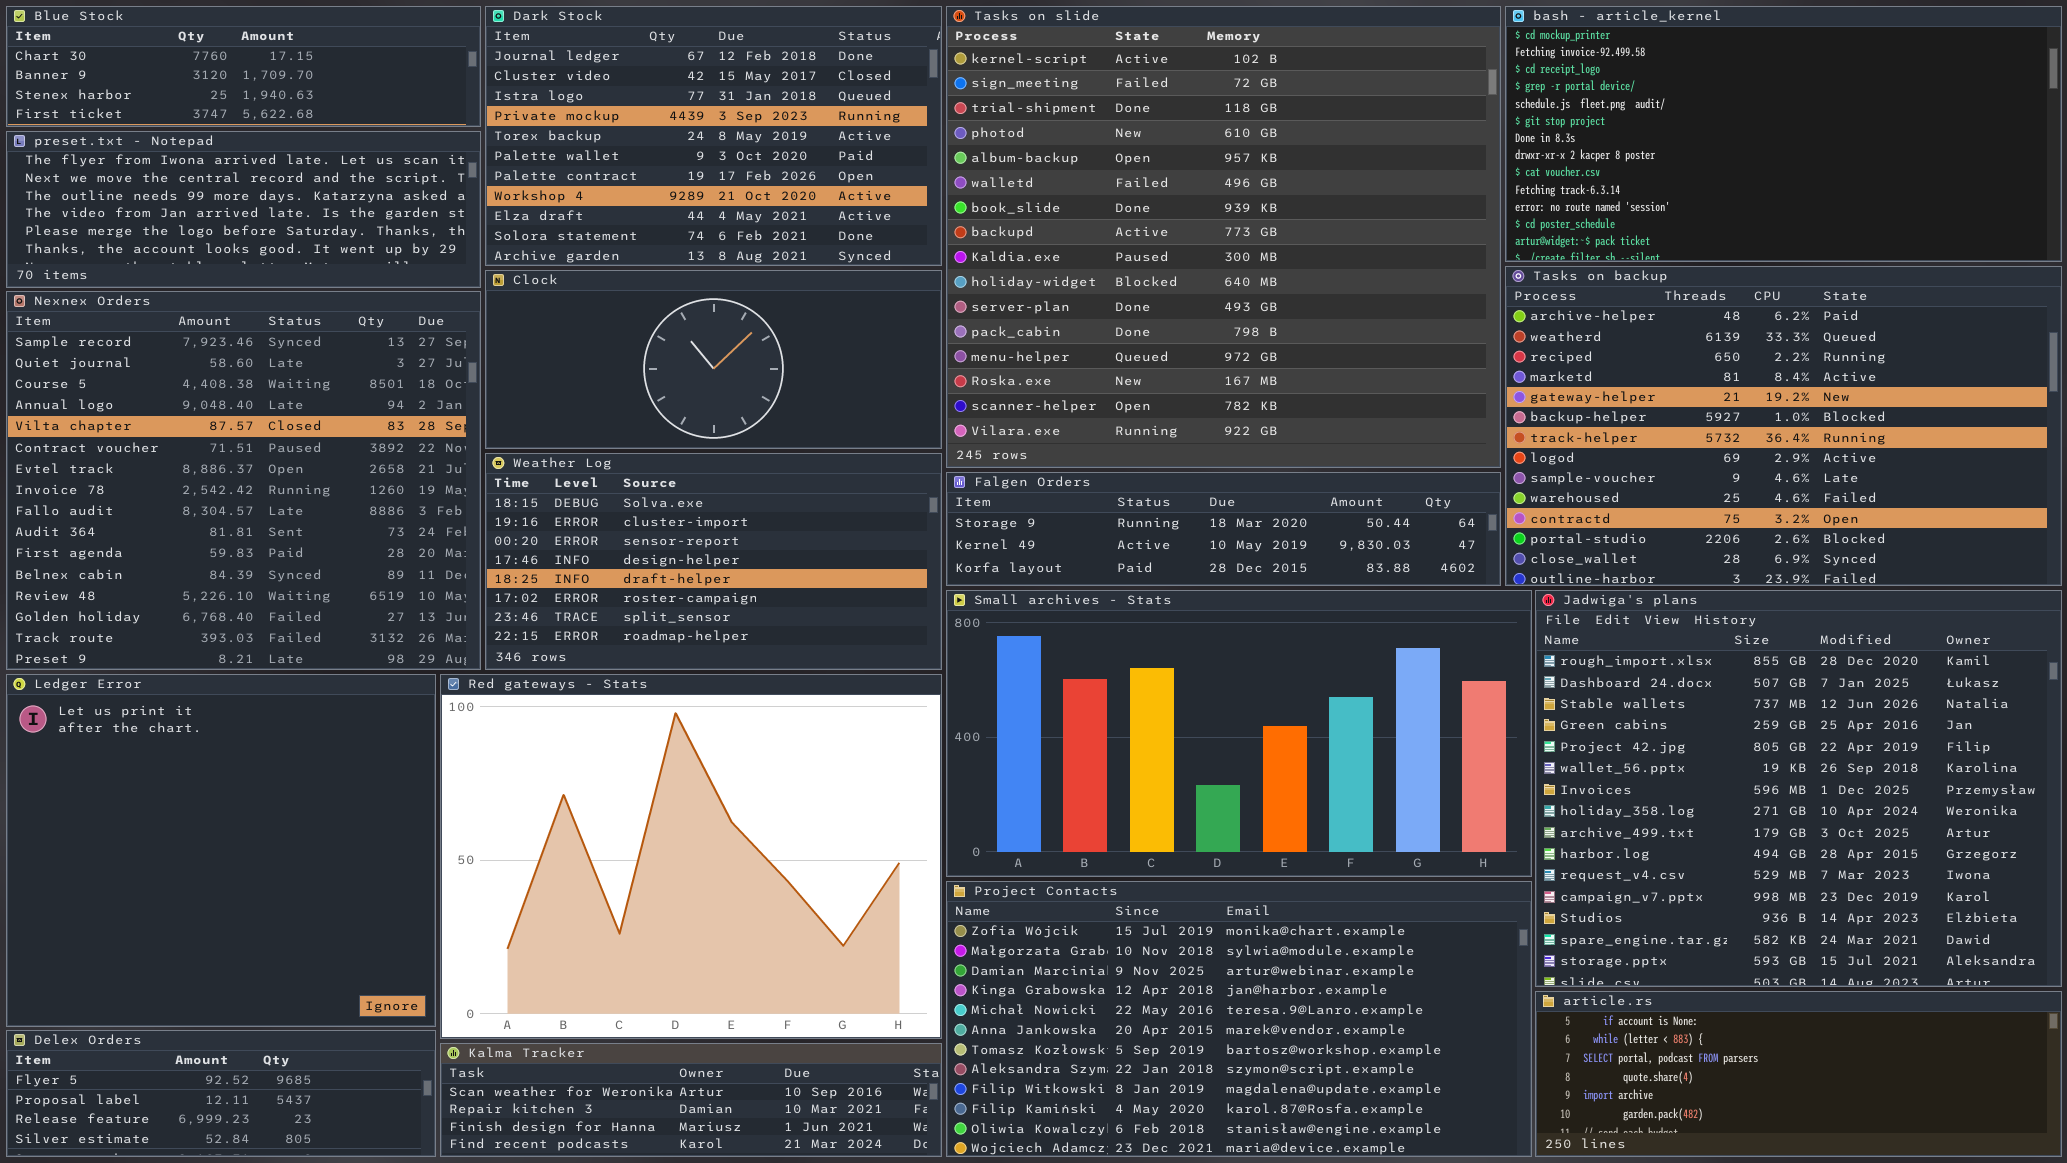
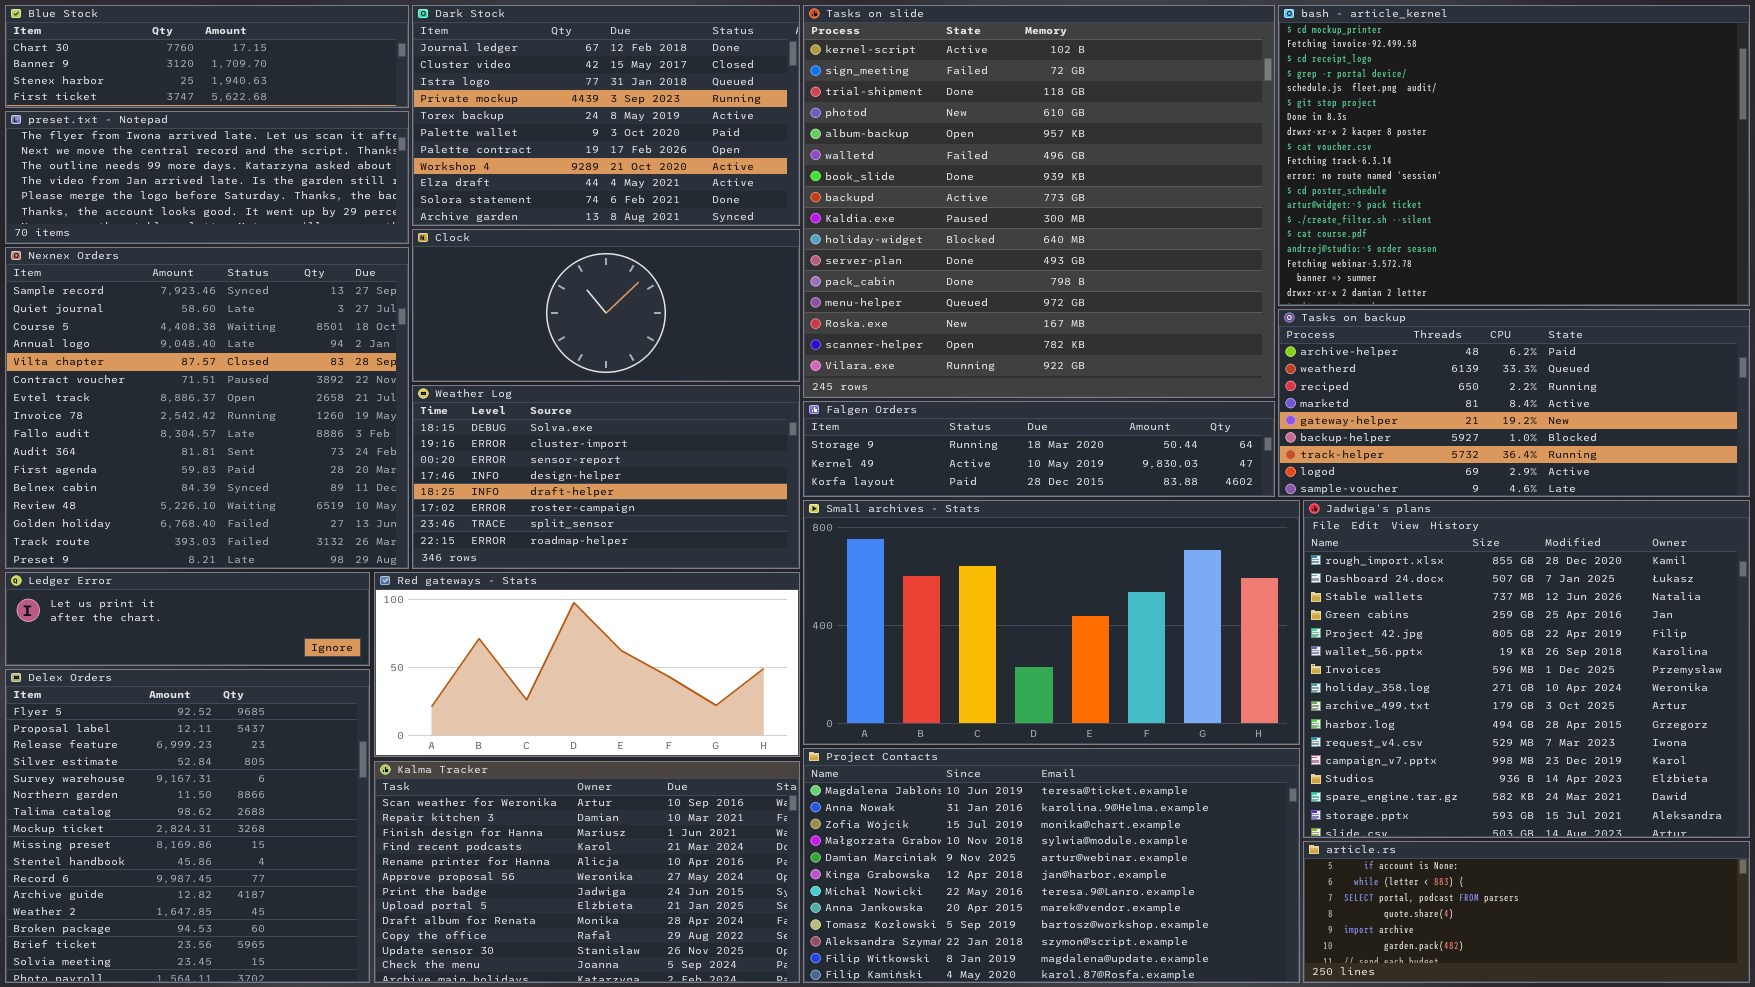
bash - article_kernel: [1505,6,2062,262] -> [1278,5,1750,306], resized
Tasks on backup: [1505,266,2062,586] -> [1278,309,1750,497], resized
Ledger Error: [6,674,436,1027] -> [5,572,370,666], resized
Red gateways - Stats: [440,674,942,1039] -> [374,572,800,757], resized
Project Contacts: [946,881,1532,1157] -> [803,748,1300,983], scrolled up 2 rows
Delex Orders: [6,1030,436,1157] -> [5,669,370,983], resized
Kalma Tracker: [440,1043,942,1157] -> [374,761,800,983], resized

